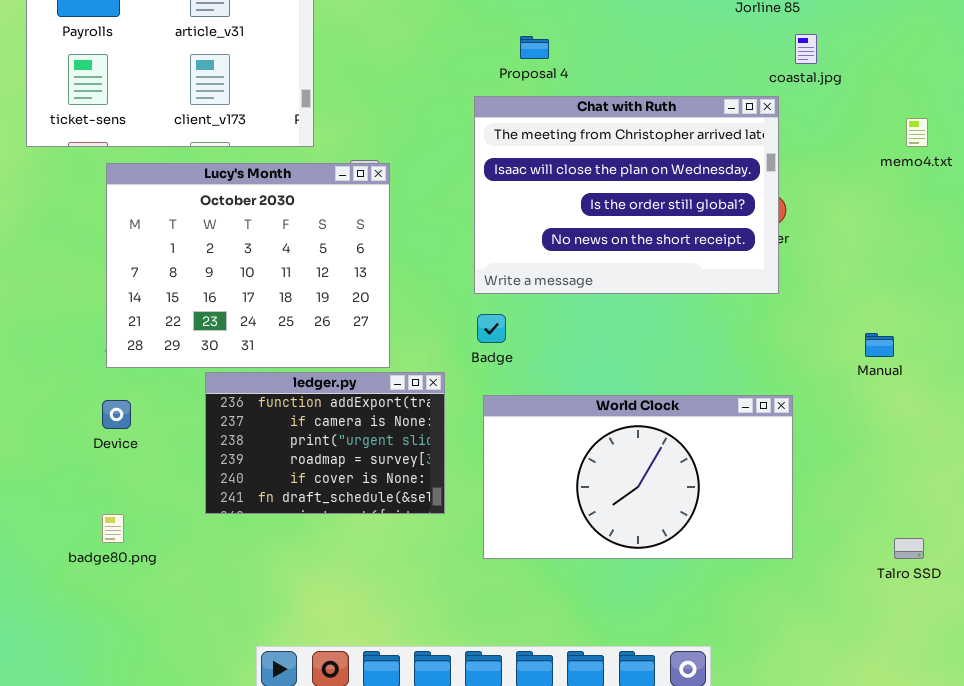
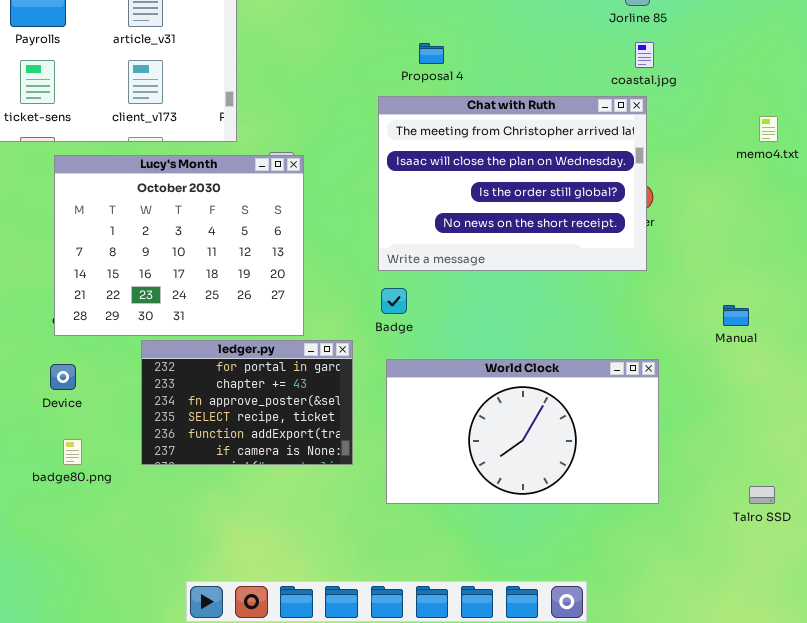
coastal.jpg: [795,34,817,64] -> [635,42,654,68], moved
ledger.py: [205,372,445,514] -> [141,340,353,465], scrolled up 4 rows
badge80.png: [102,514,124,543] -> [63,439,82,465], moved

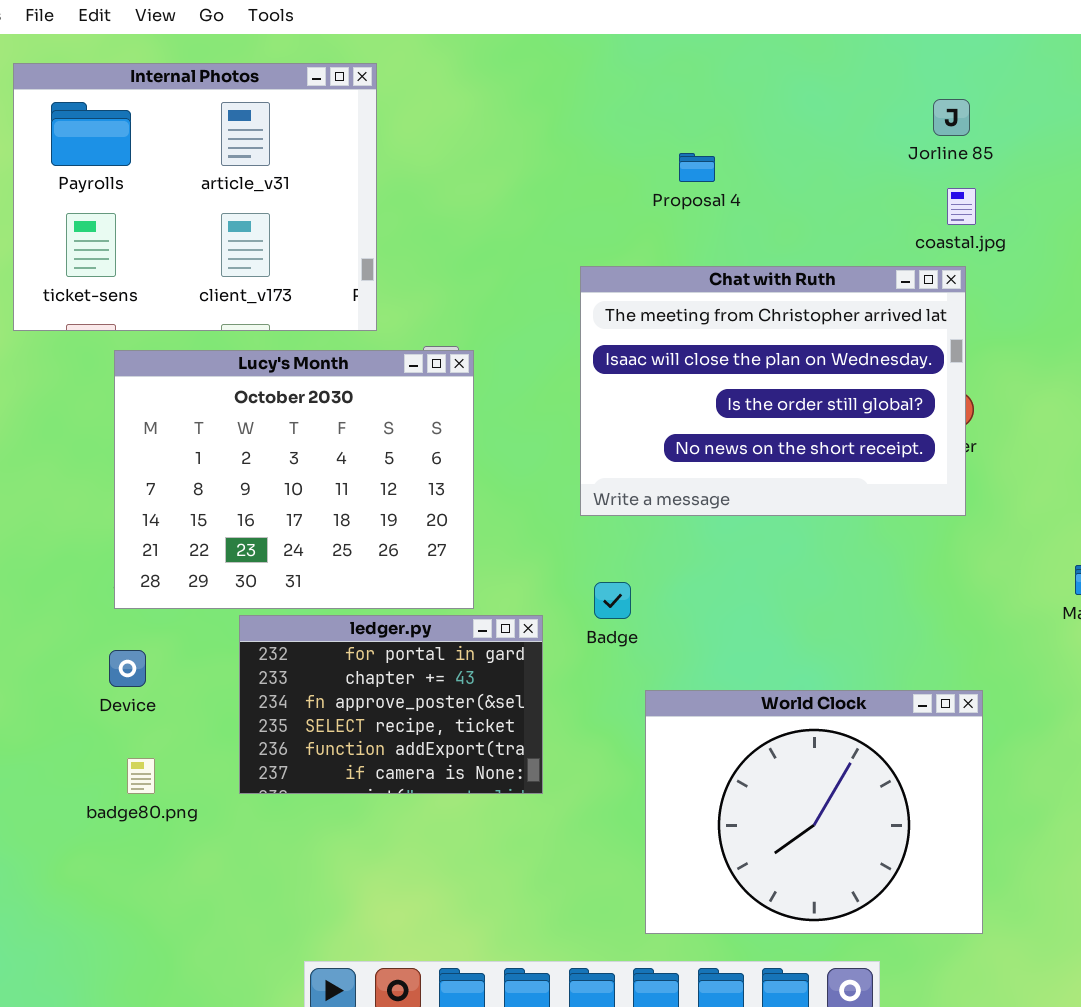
Proposal 4: [419,43,444,64] -> [679,153,715,182], moved
Badge: [381,288,407,314] -> [594,582,631,619], moved
World Clock: [386,359,659,504] -> [645,690,983,934], moved, resized

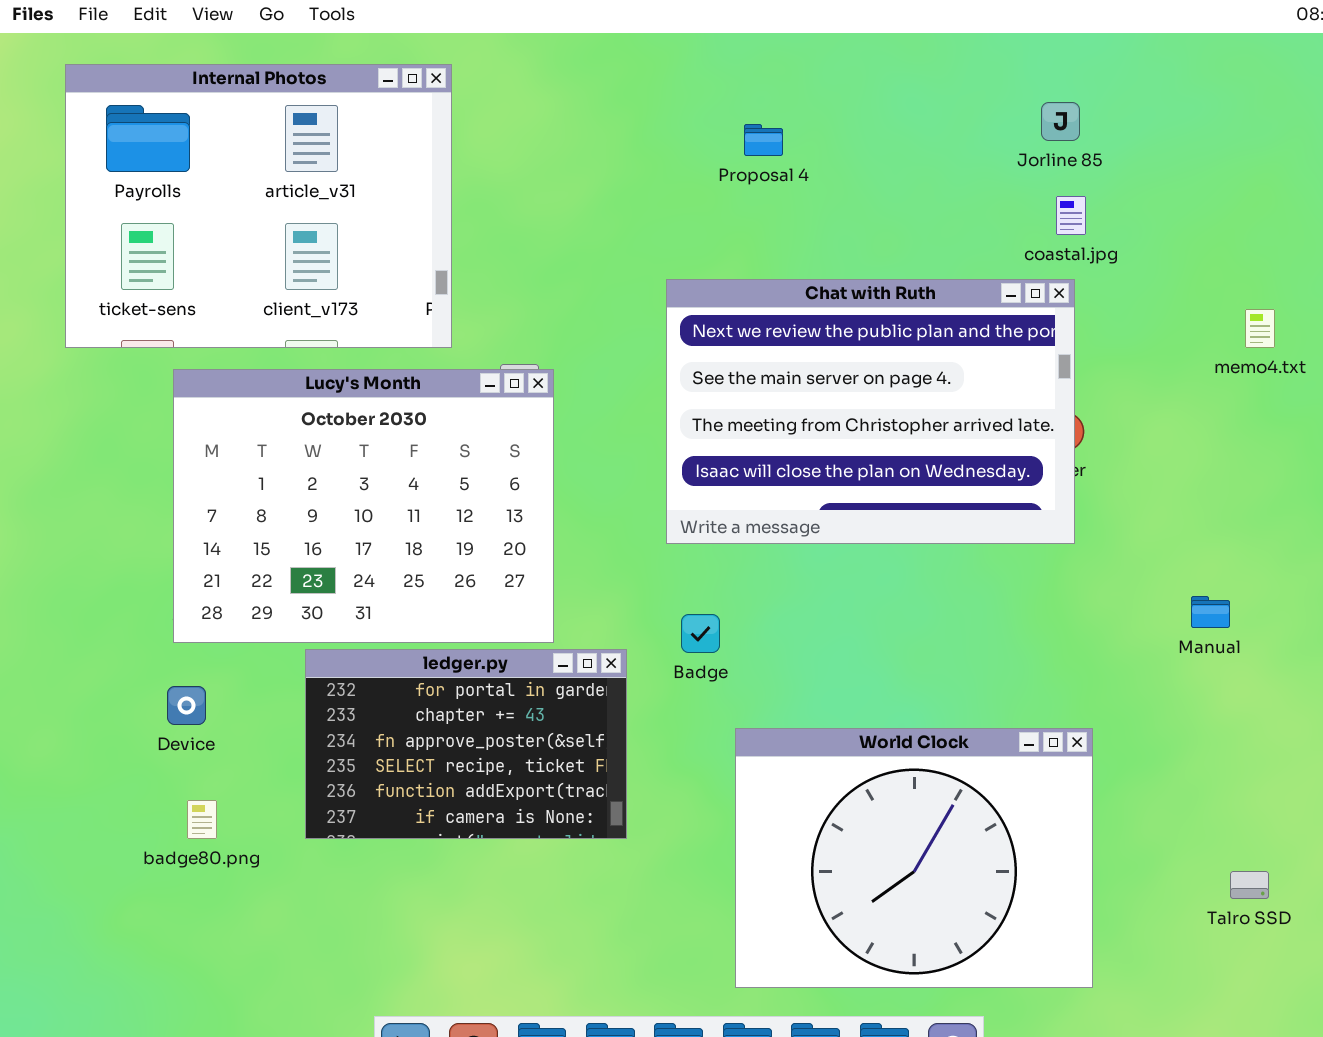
Proposal 4: [679,153,715,182] -> [744,124,783,156], moved
Chat with Ruth: [580,266,966,516] -> [666,279,1075,544], scrolled up 2 rows

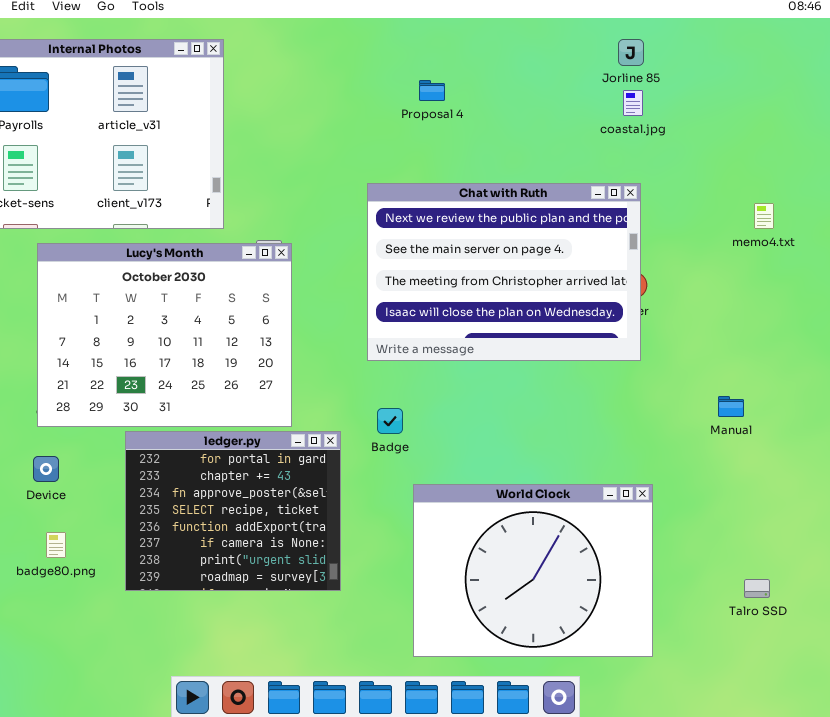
Jorline 85: [1041,102,1080,141] -> [618,39,644,66], moved
coastal.jpg: [1056,196,1086,235] -> [623,90,643,116], moved
ledger.py: [305,649,627,839] -> [125,431,341,591], resized

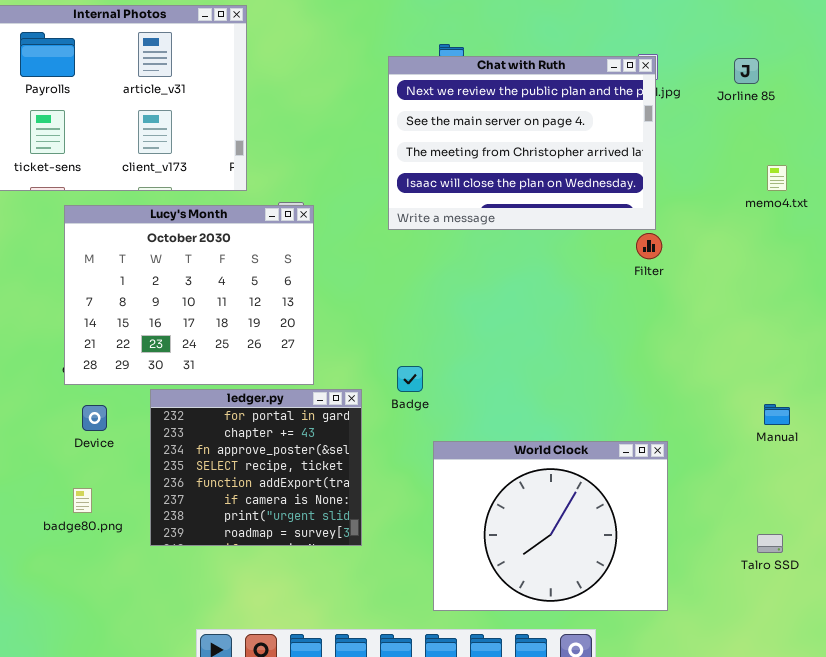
Jorline 85: [618,39,644,66] -> [734,58,759,84], moved
Chat with Ruth: [367,183,641,361] -> [388,56,656,230], moved
Manual: [718,396,744,417] -> [764,404,790,425], moved
Device: [33,456,59,482] -> [82,405,107,431], moved

